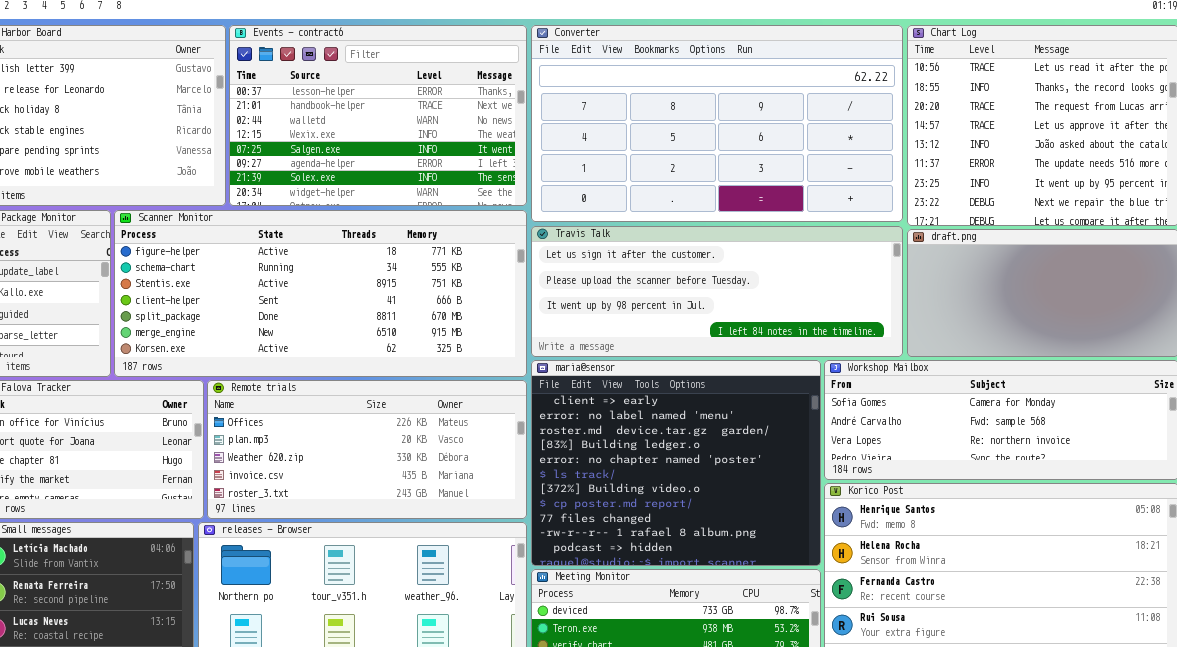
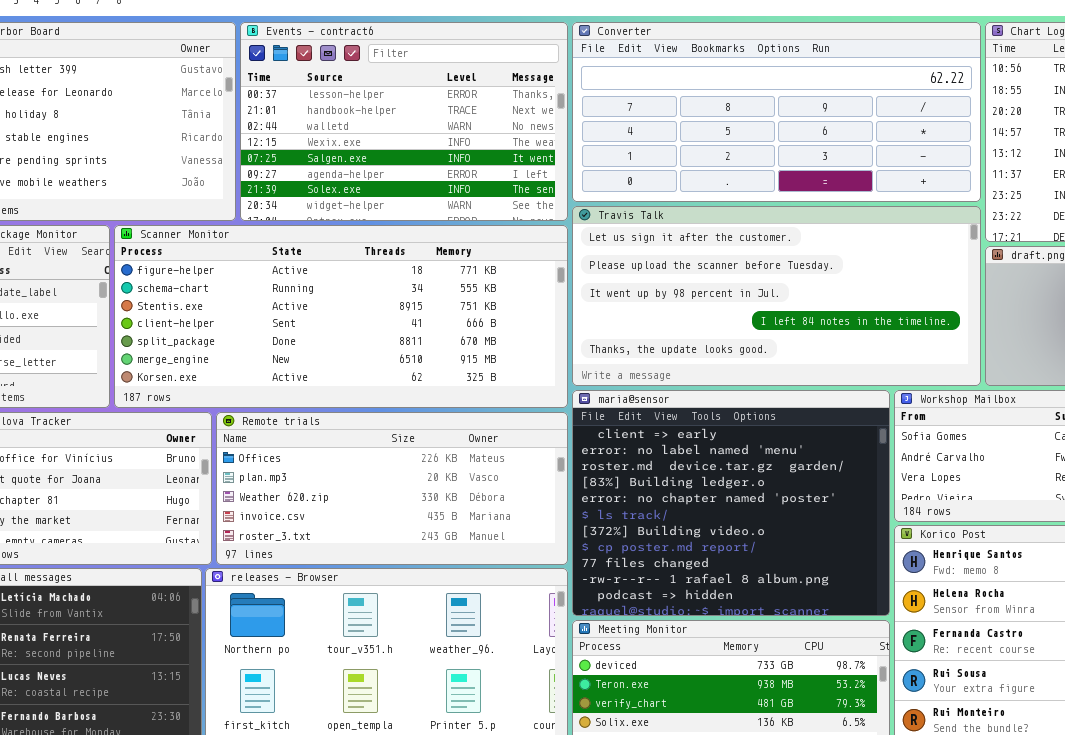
Converter: [531,25,903,222] -> [572,22,981,202], resized
Travis Talk: [531,226,903,357] -> [572,206,981,386], resized

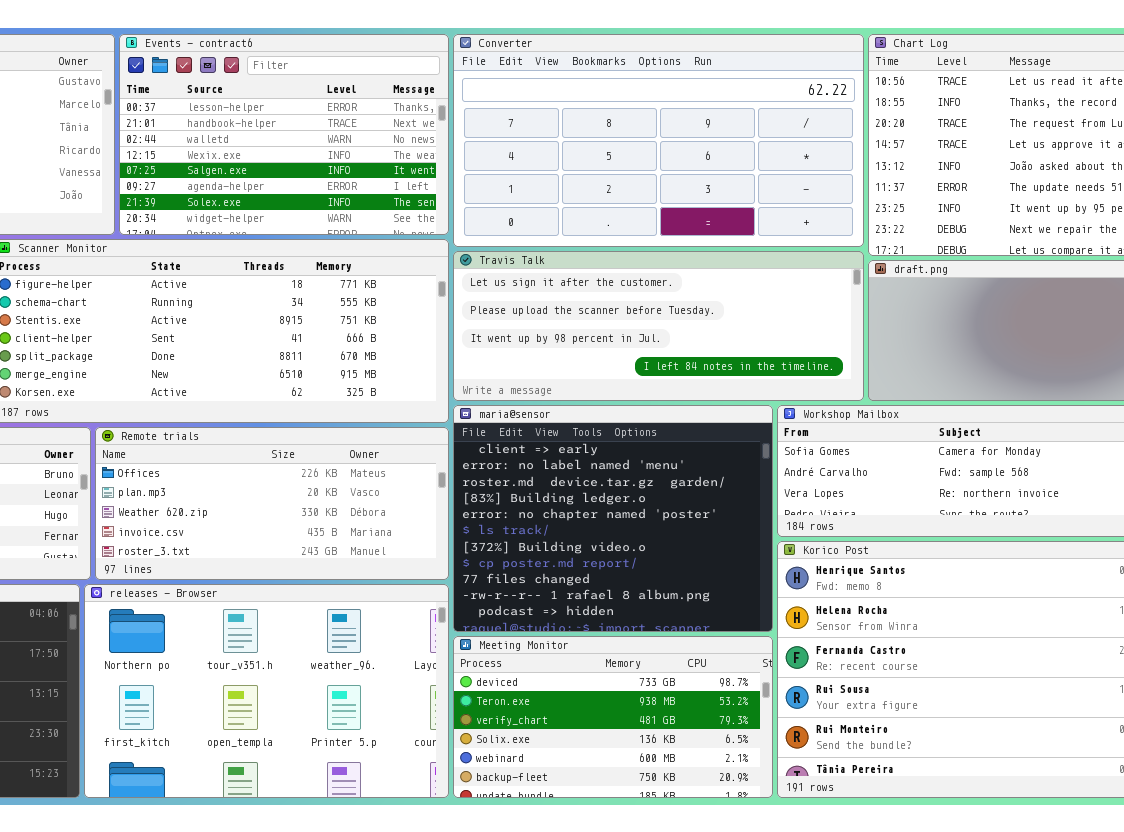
Converter: [572,22,981,202] -> [453,34,864,247], resized
Travis Talk: [572,206,981,386] -> [453,251,864,401], resized

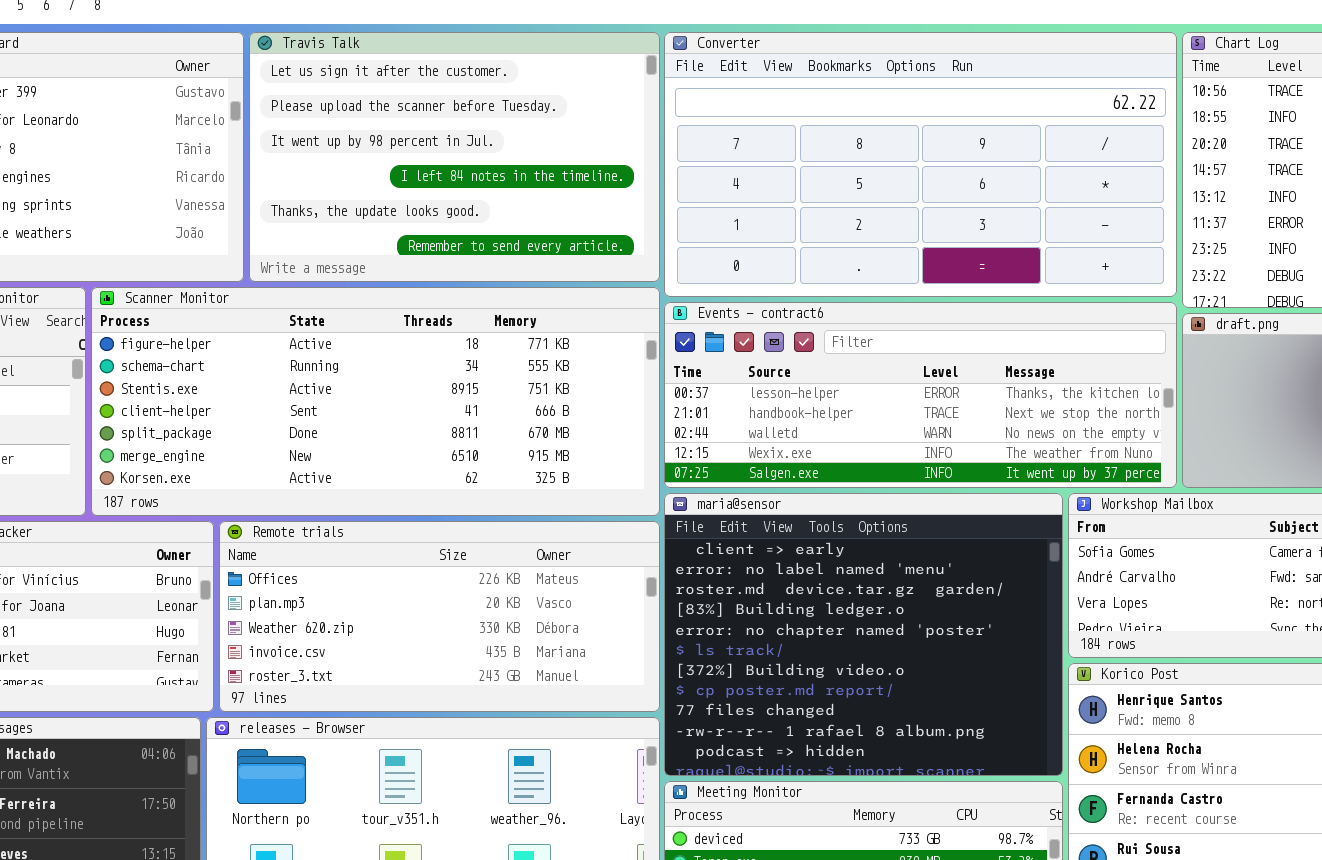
Events - contract6: [119,34,449,235] -> [664,302,1177,488], moved, resized
Travis Talk: [453,251,864,401] -> [249,32,660,282], moved, resized

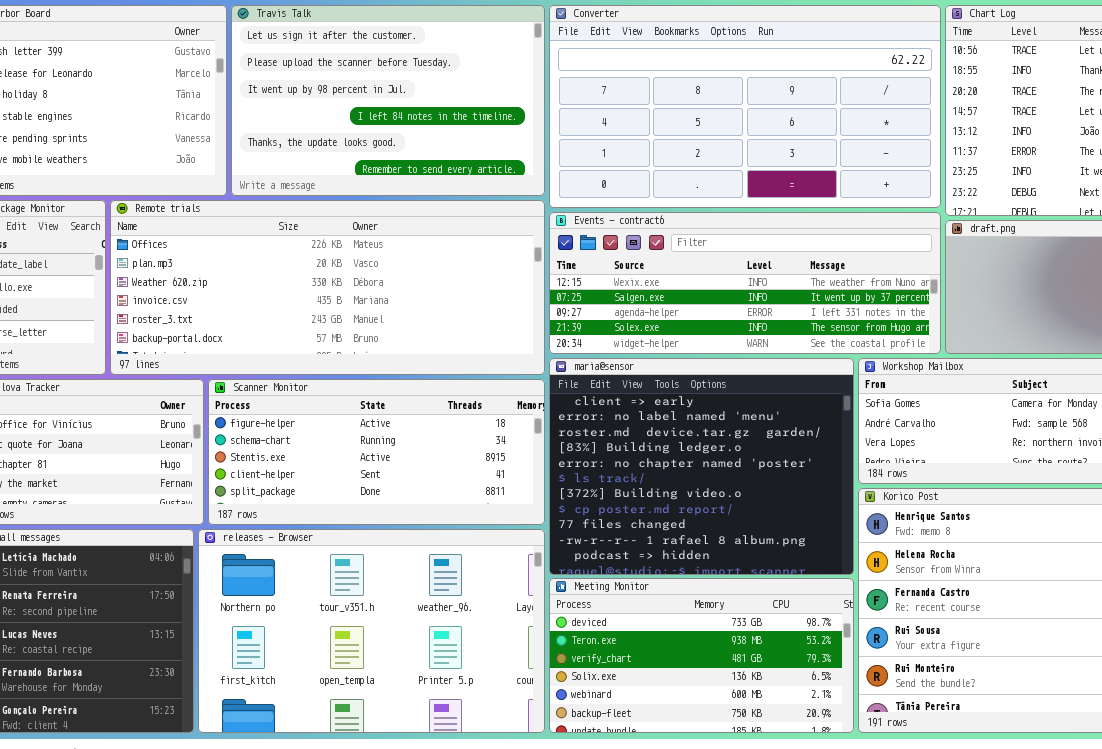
Scanner Monitor: [91,287,660,516] -> [208,379,545,525], moved, resized
Events - contract6: [664,302,1177,488] -> [549,212,941,354], scrolled down 3 rows
Remote trials: [219,521,660,712] -> [110,200,545,375], moved, resized

